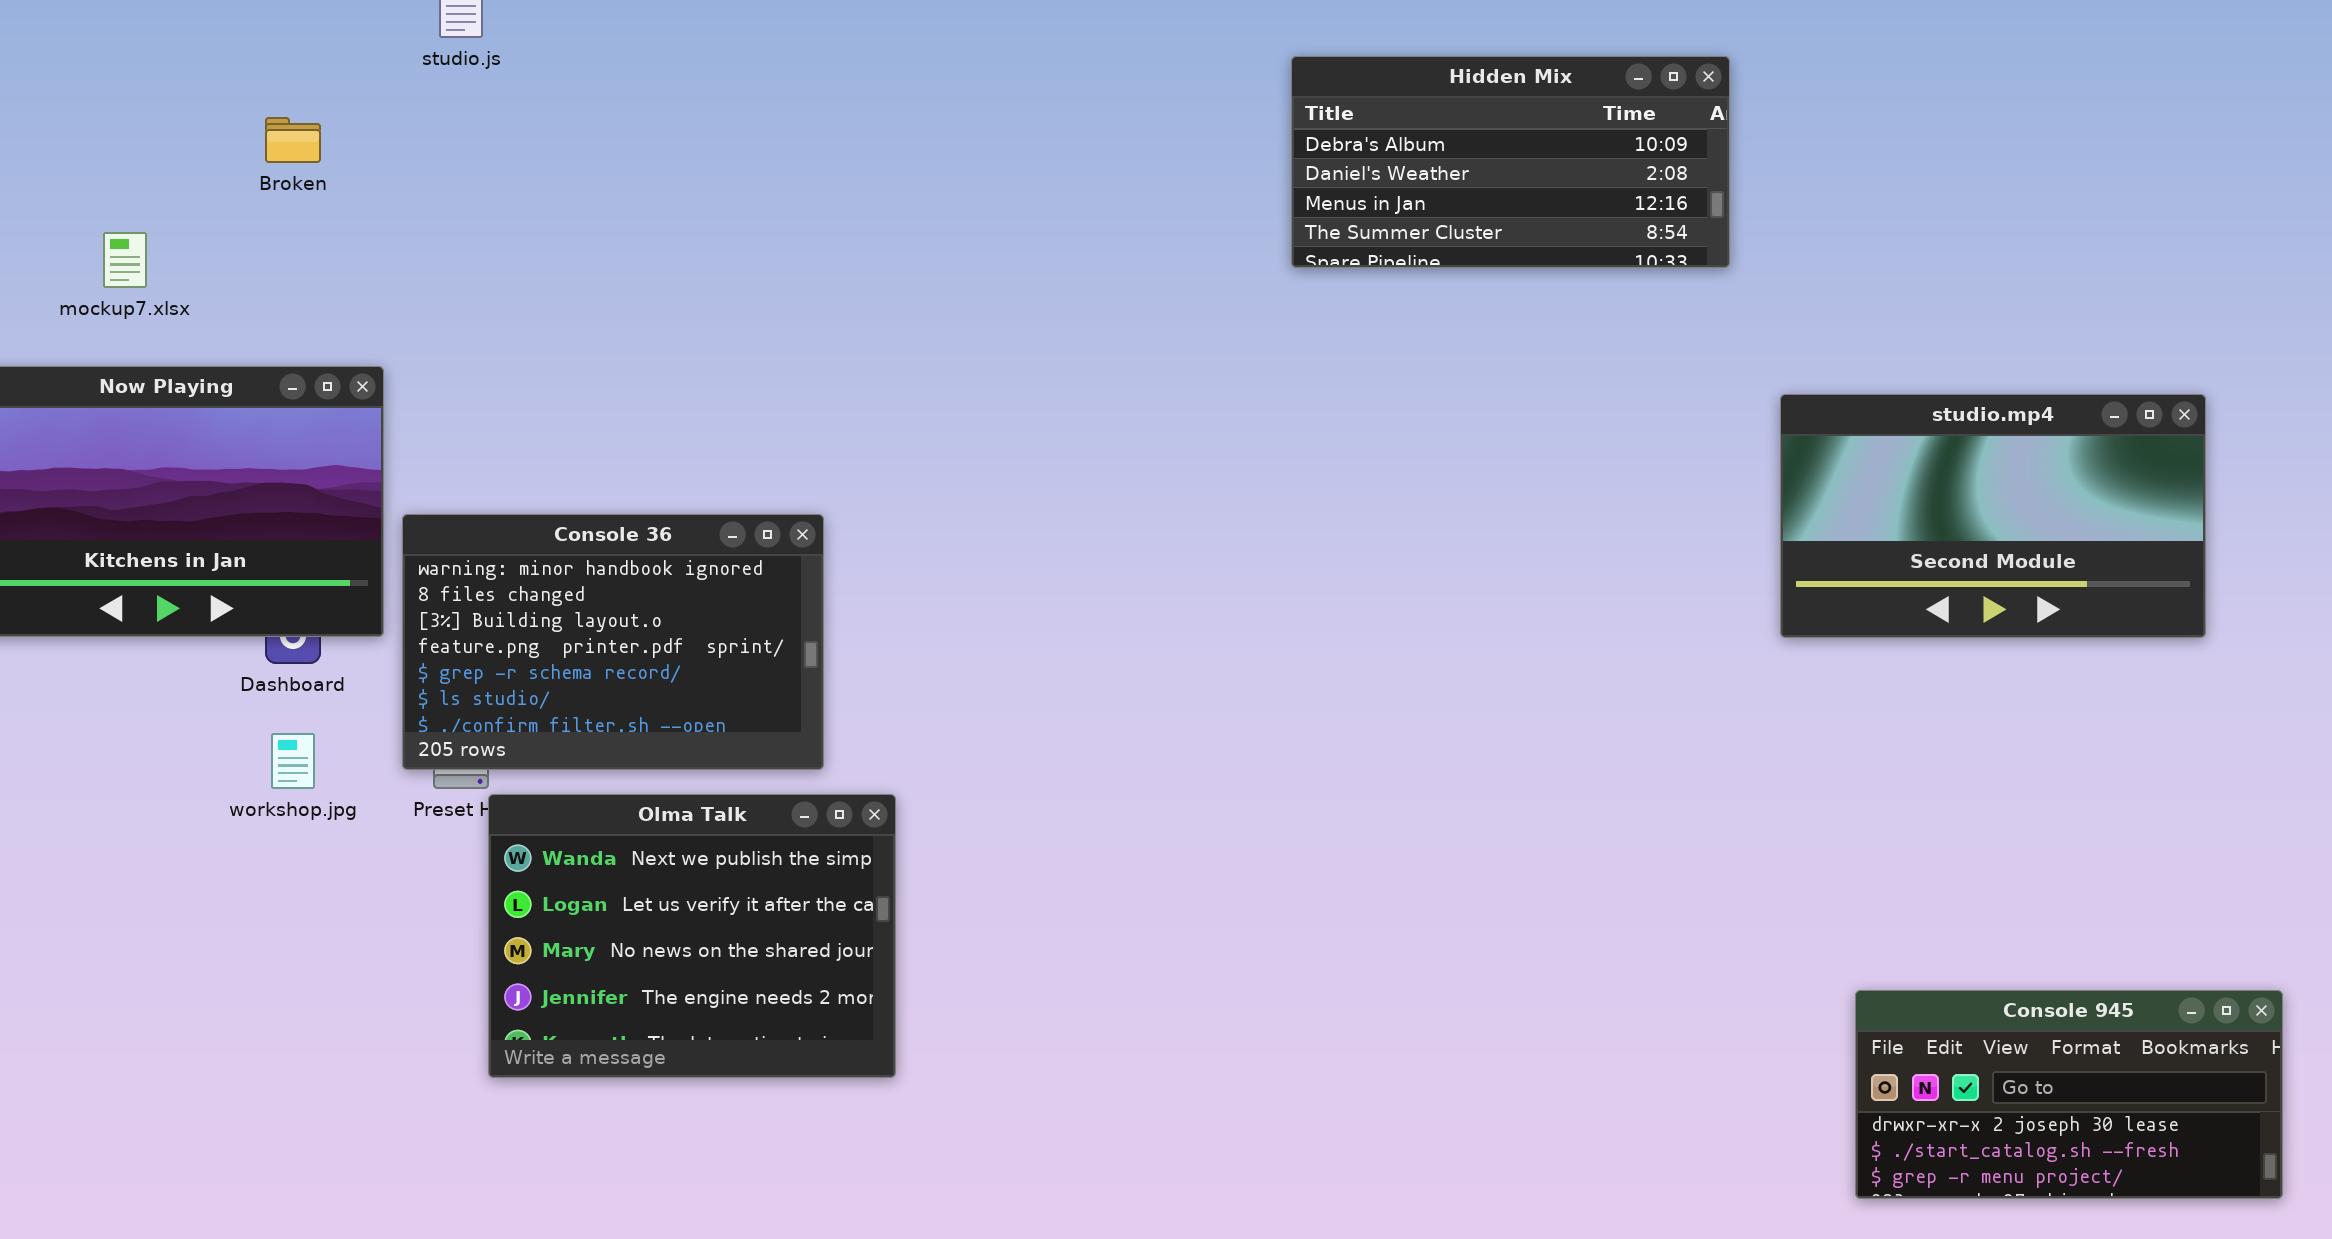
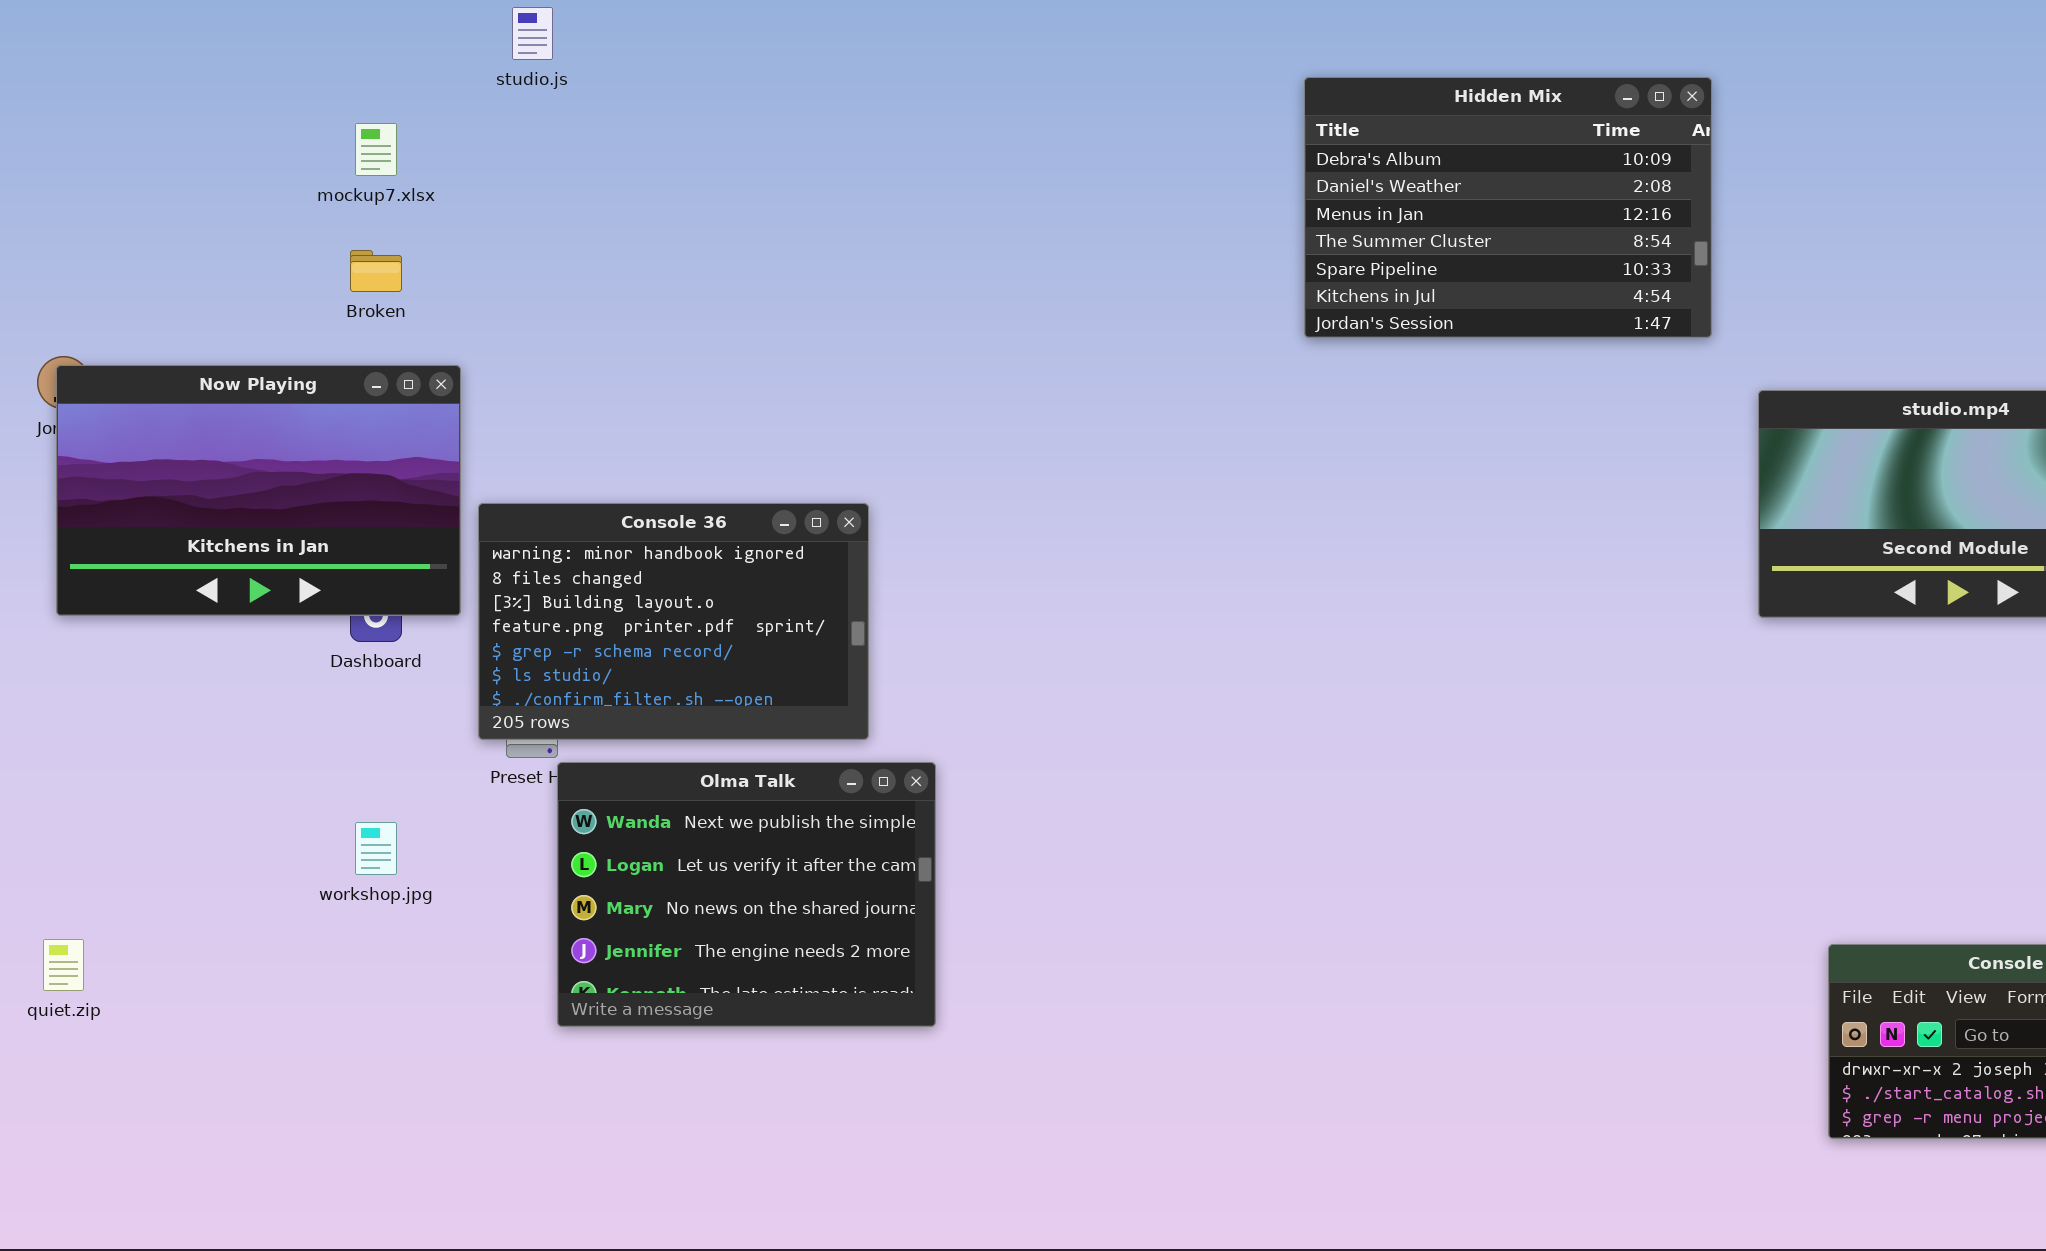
Hidden Mix: [1291,56,1730,268] -> [1304,77,1712,338], resized
Broken: [265,117,321,163] -> [350,250,402,292], moved
mockup7.xlsx: [103,232,147,288] -> [355,123,397,176], moved
workshop.jpg: [271,733,315,789] -> [355,822,397,875], moved

